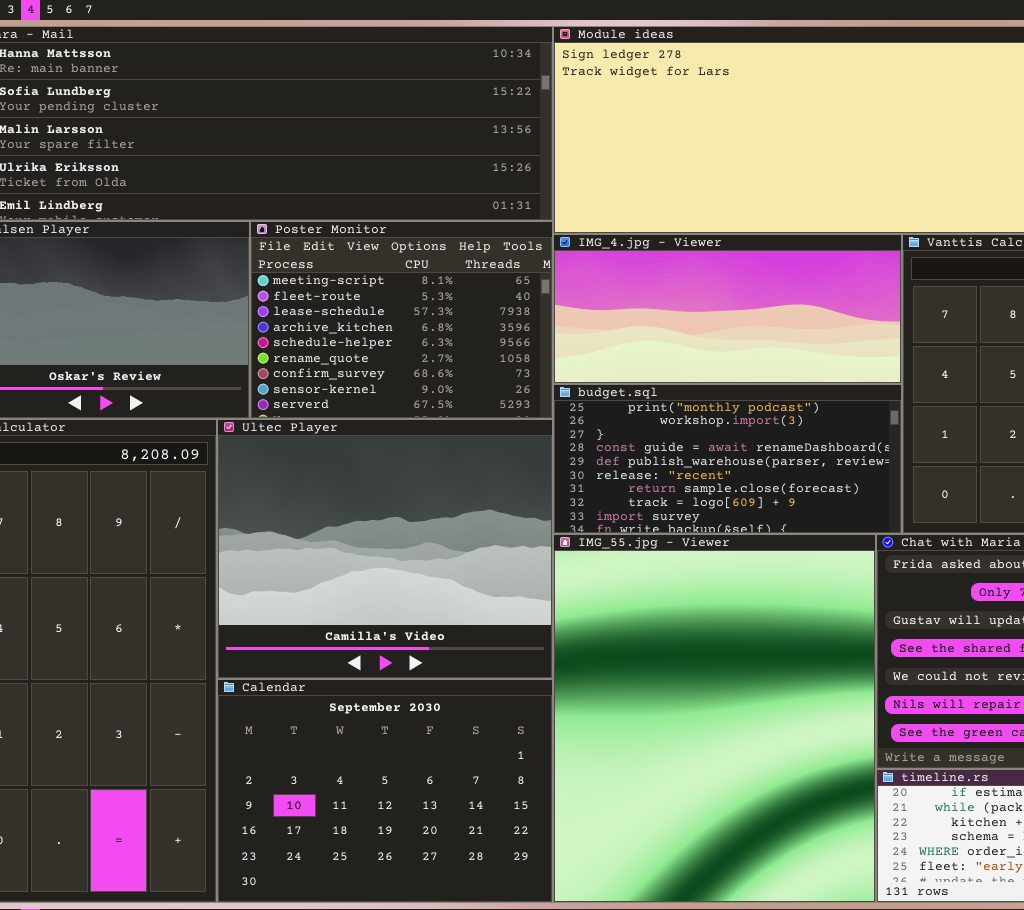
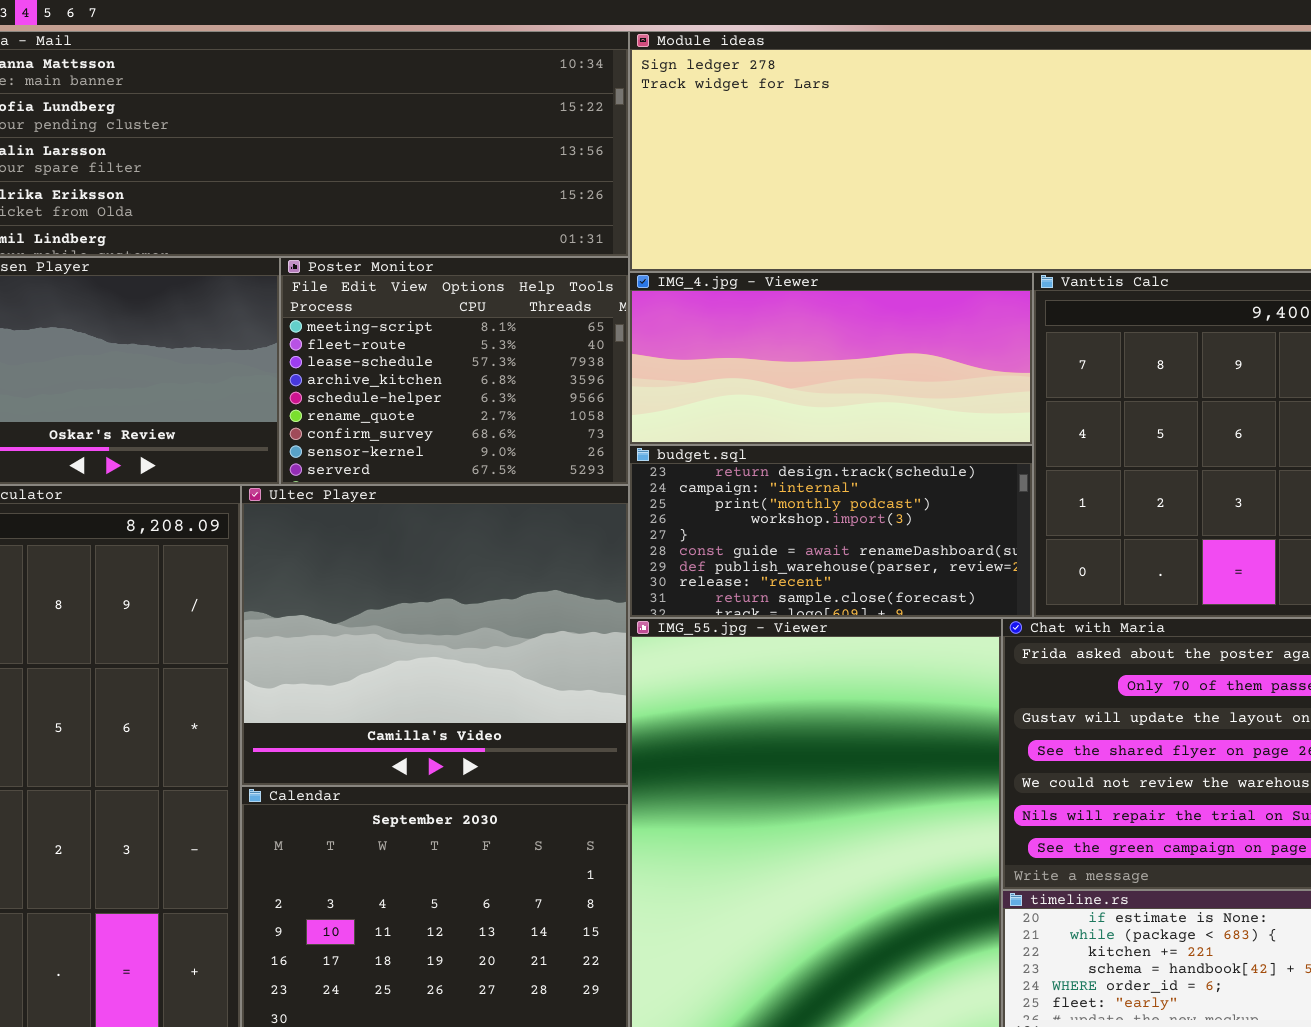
budget.sql: [553,384,902,534] -> [629,445,1033,618], scrolled up 2 rows

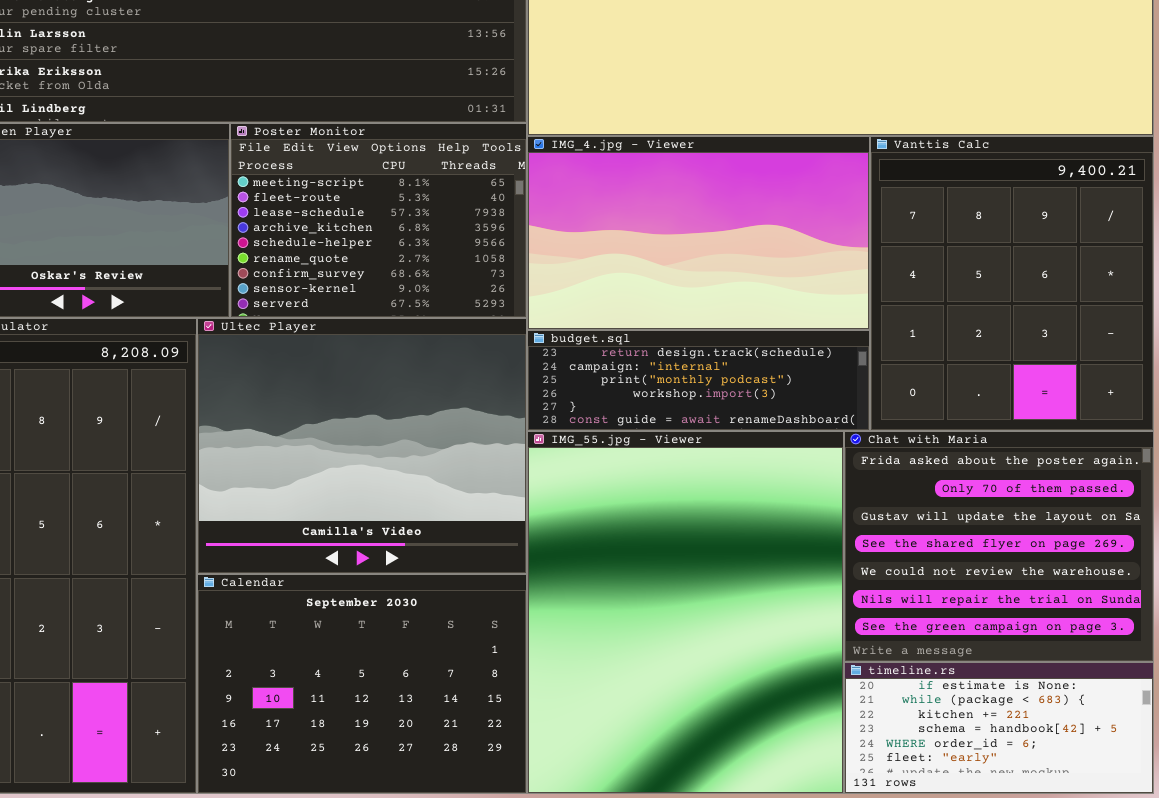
IMG_4.jpg - Viewer: [629,272,1033,445] -> [527,136,870,330], resized
budget.sql: [629,445,1033,618] -> [527,330,870,431], resized

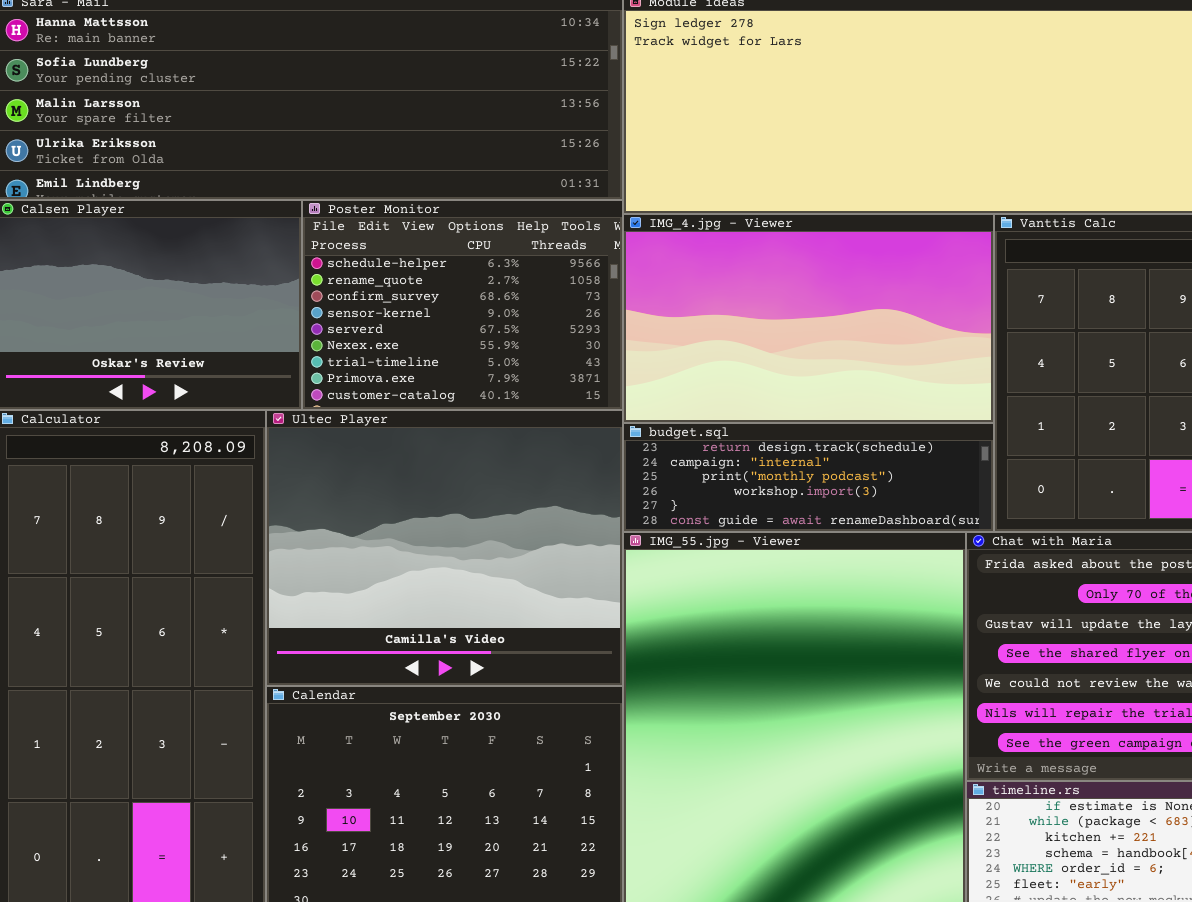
Poster Monitor: [230,123,527,318] -> [302,200,623,410], scrolled down 4 rows

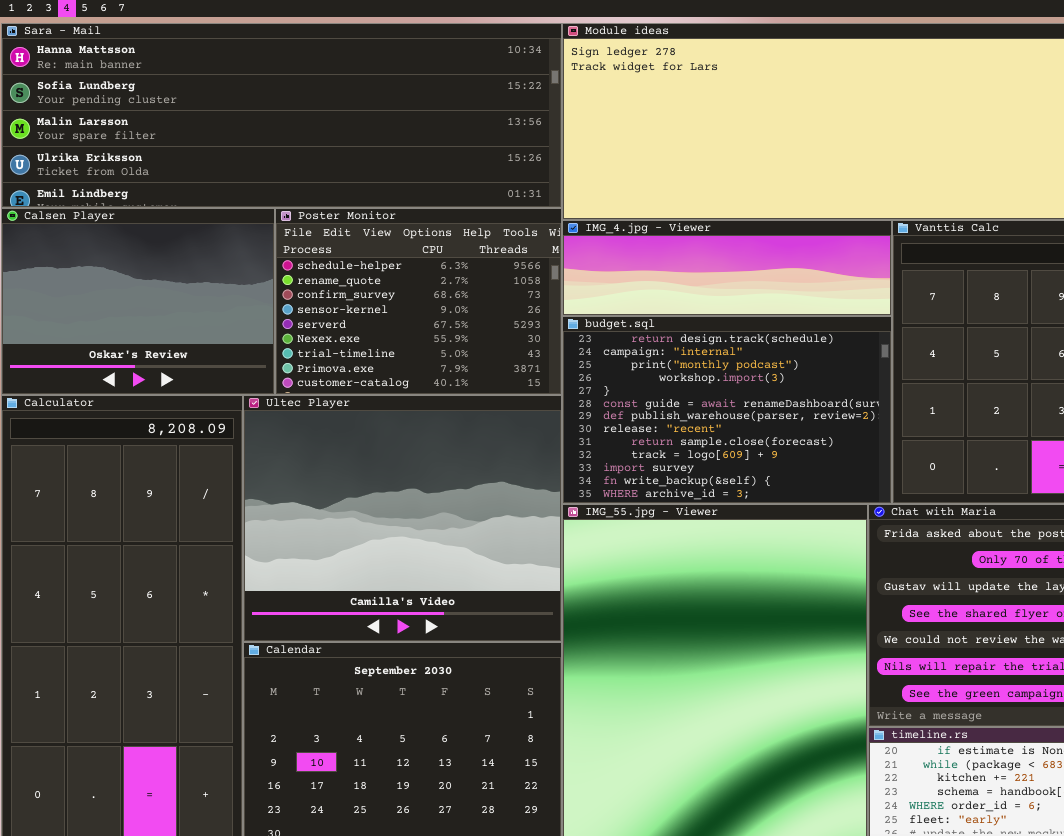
IMG_4.jpg - Viewer: [623,214,994,423] -> [562,220,892,316], resized
budget.sql: [623,423,994,532] -> [562,316,892,504], resized

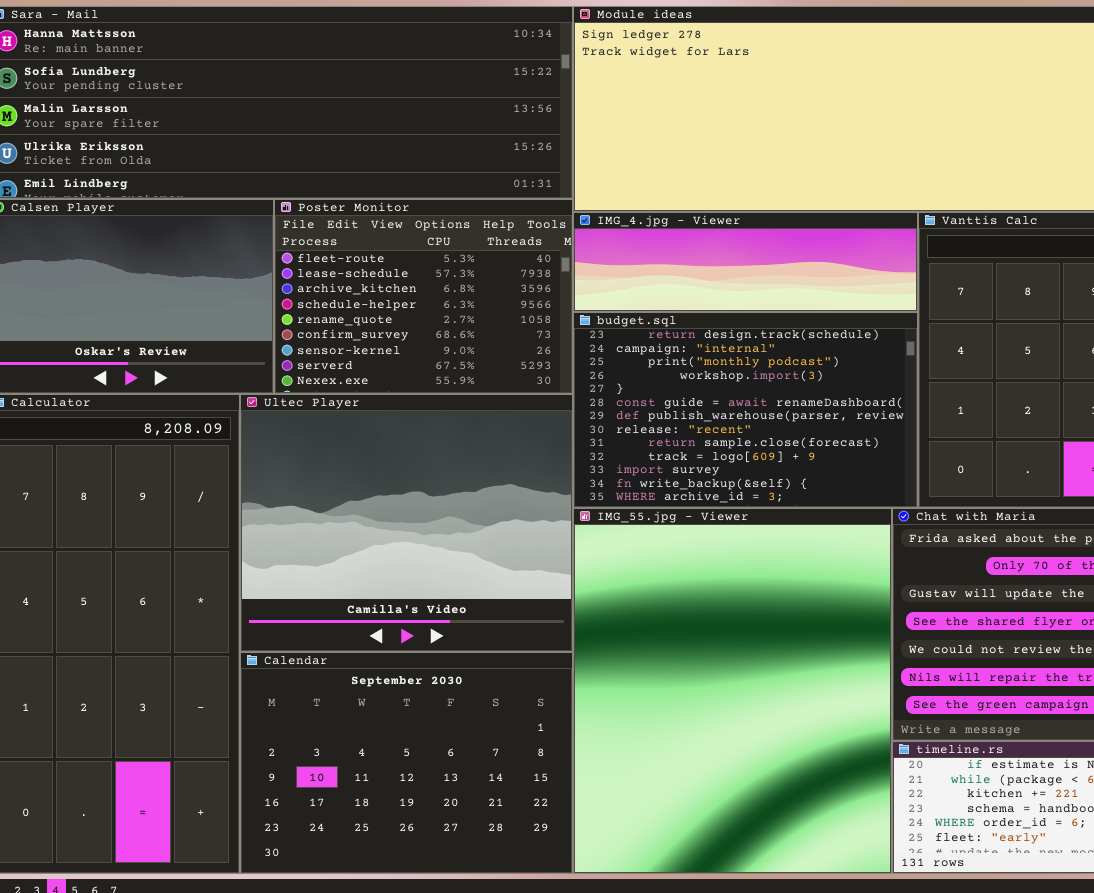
Poster Monitor: [275,208,562,395] -> [274,199,573,394], scrolled up 3 rows

